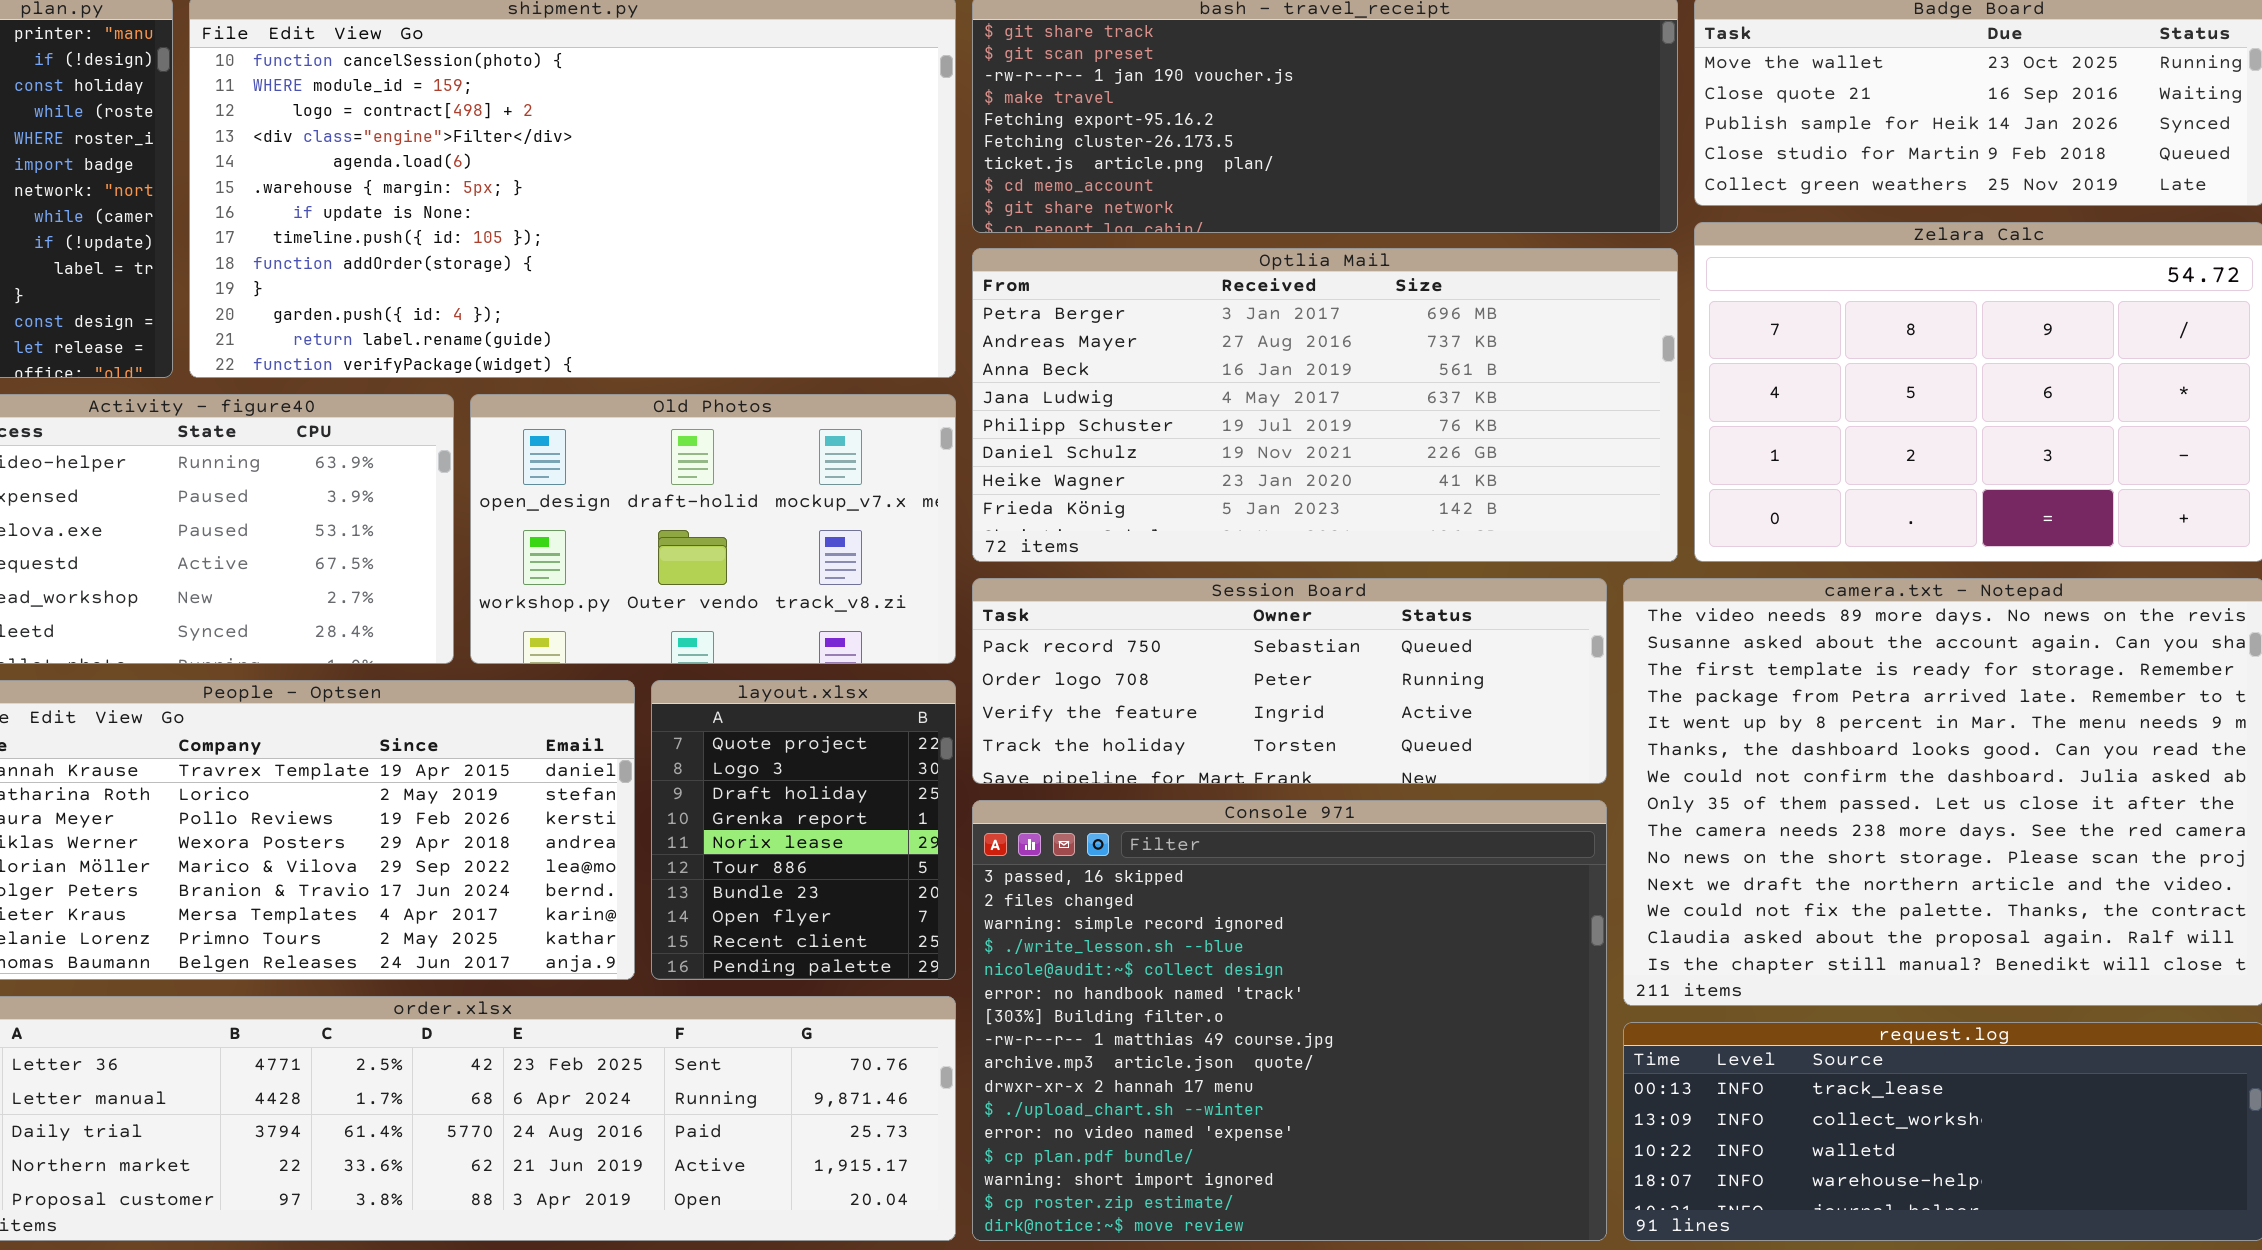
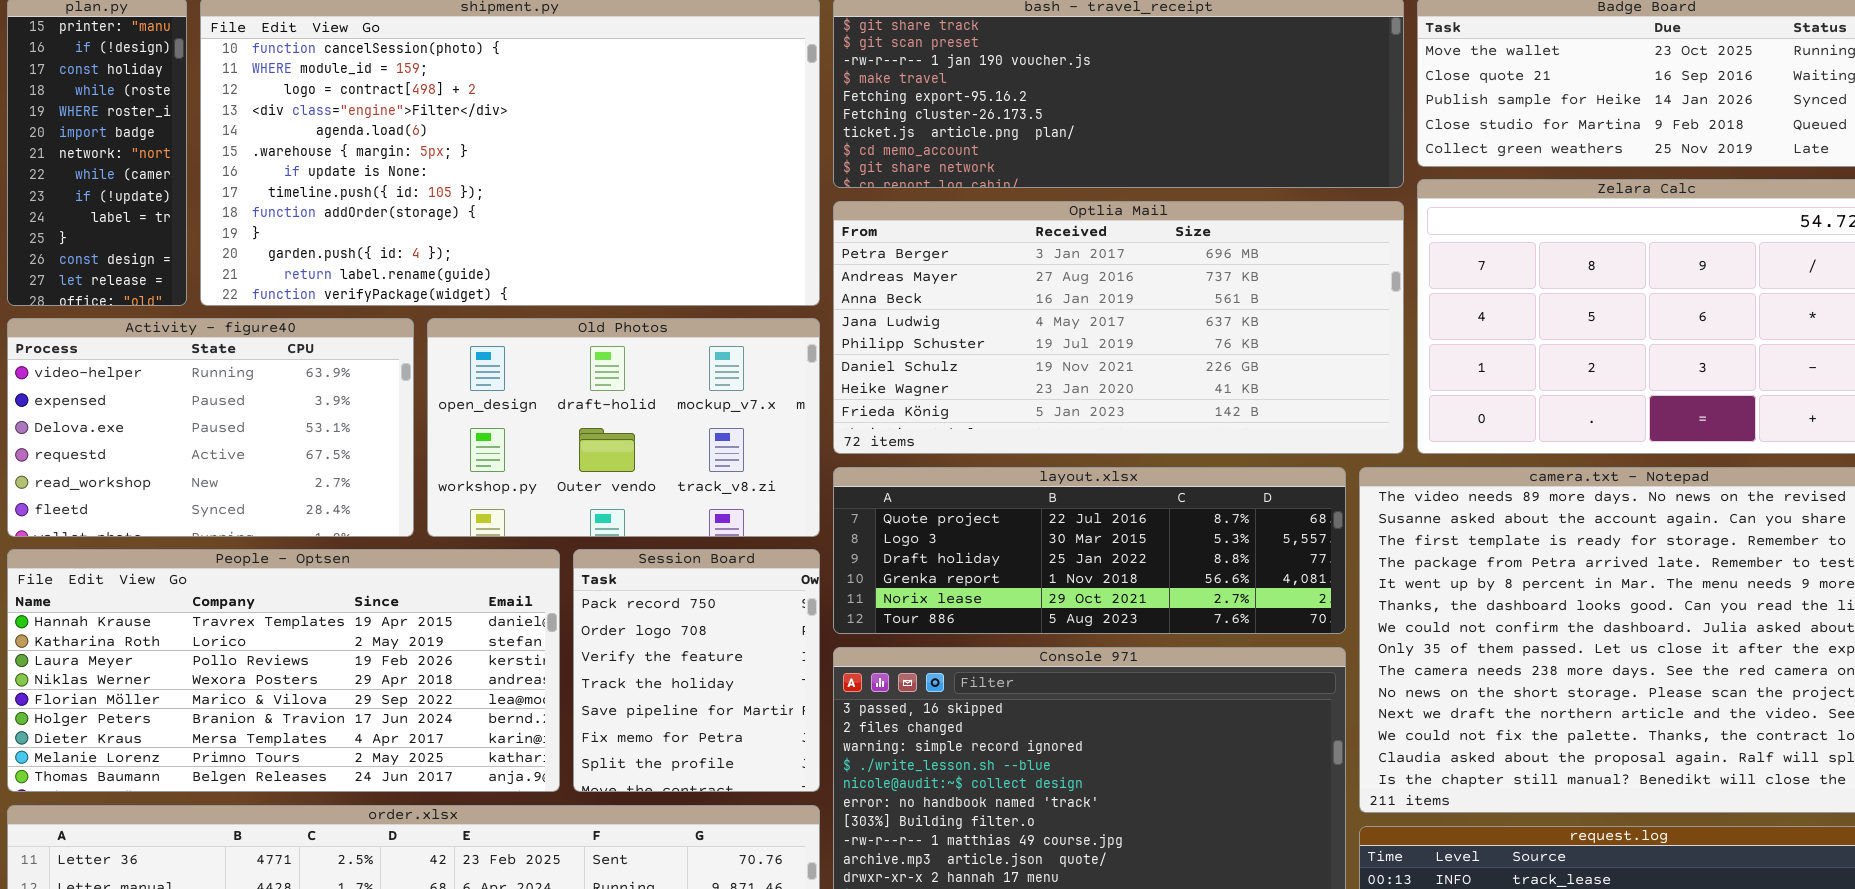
Session Board: [972,578,1607,784] -> [573,549,820,792], moved, resized
layout.xlsx: [651,680,956,980] -> [833,467,1346,634], moved, resized

